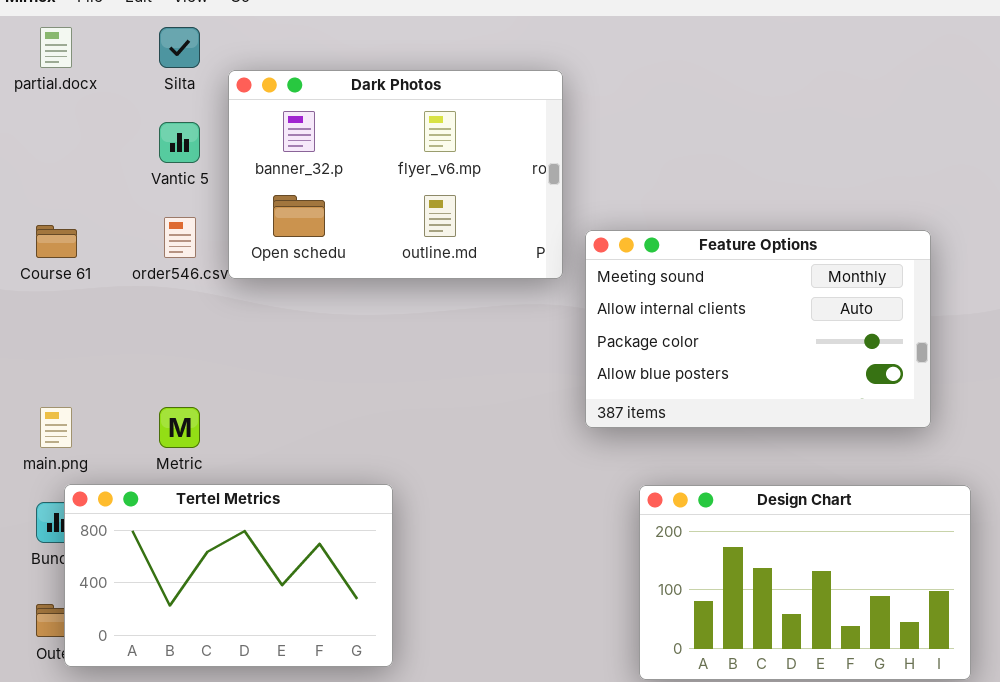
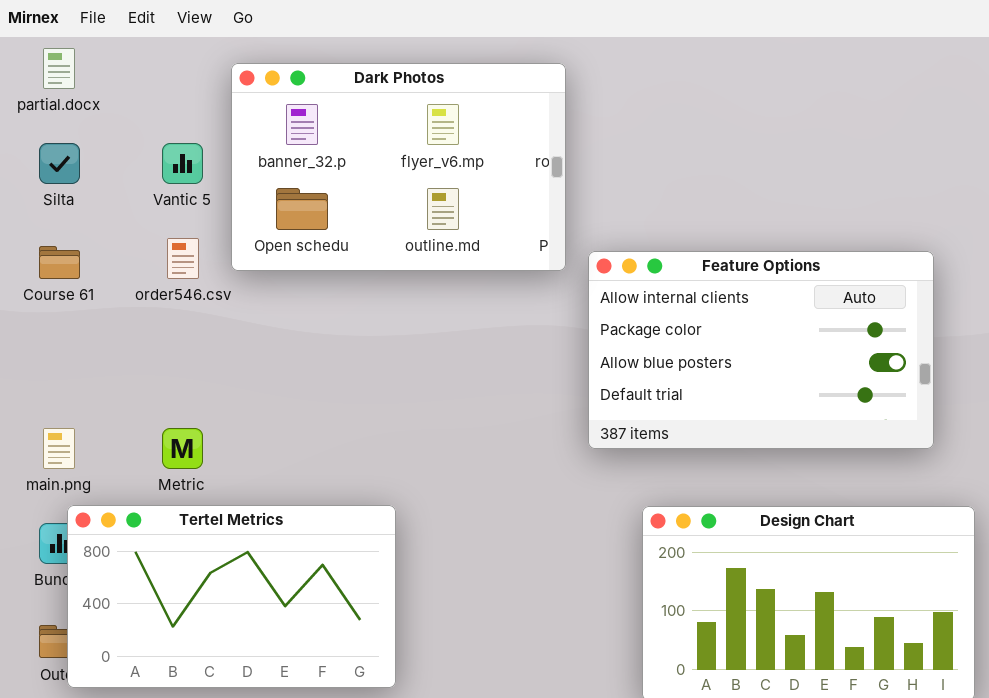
Silta: [159,27,200,68] -> [39,143,80,184], moved
Dark Photos: [228,70,563,279] -> [231,63,566,271], moved
Feature Options: [585,230,931,428] -> [588,251,934,449], scrolled down 1 row

